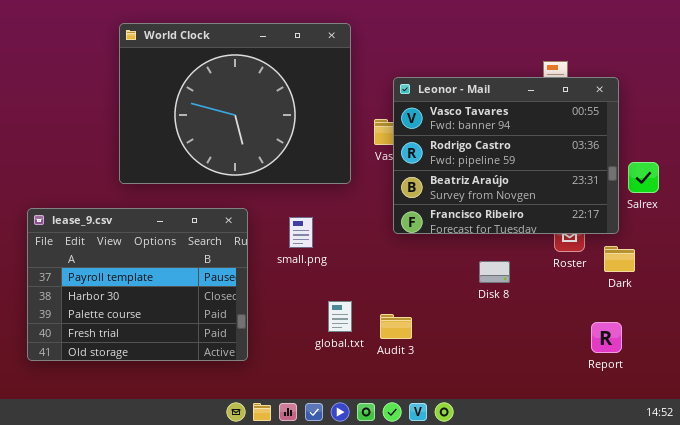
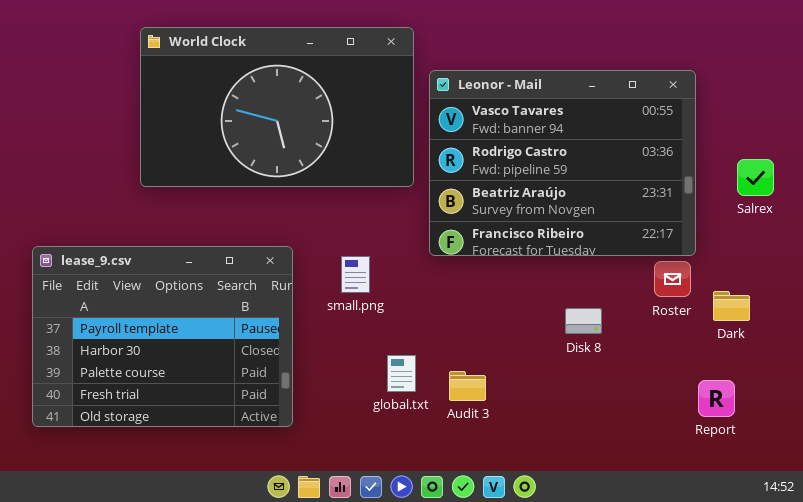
World Clock: [119,23,351,184] -> [140,27,414,187], resized
Leonor - Mail: [393,77,619,234] -> [429,70,696,256], moved
Salrex: [628,162,659,193] -> [737,159,774,196], moved

